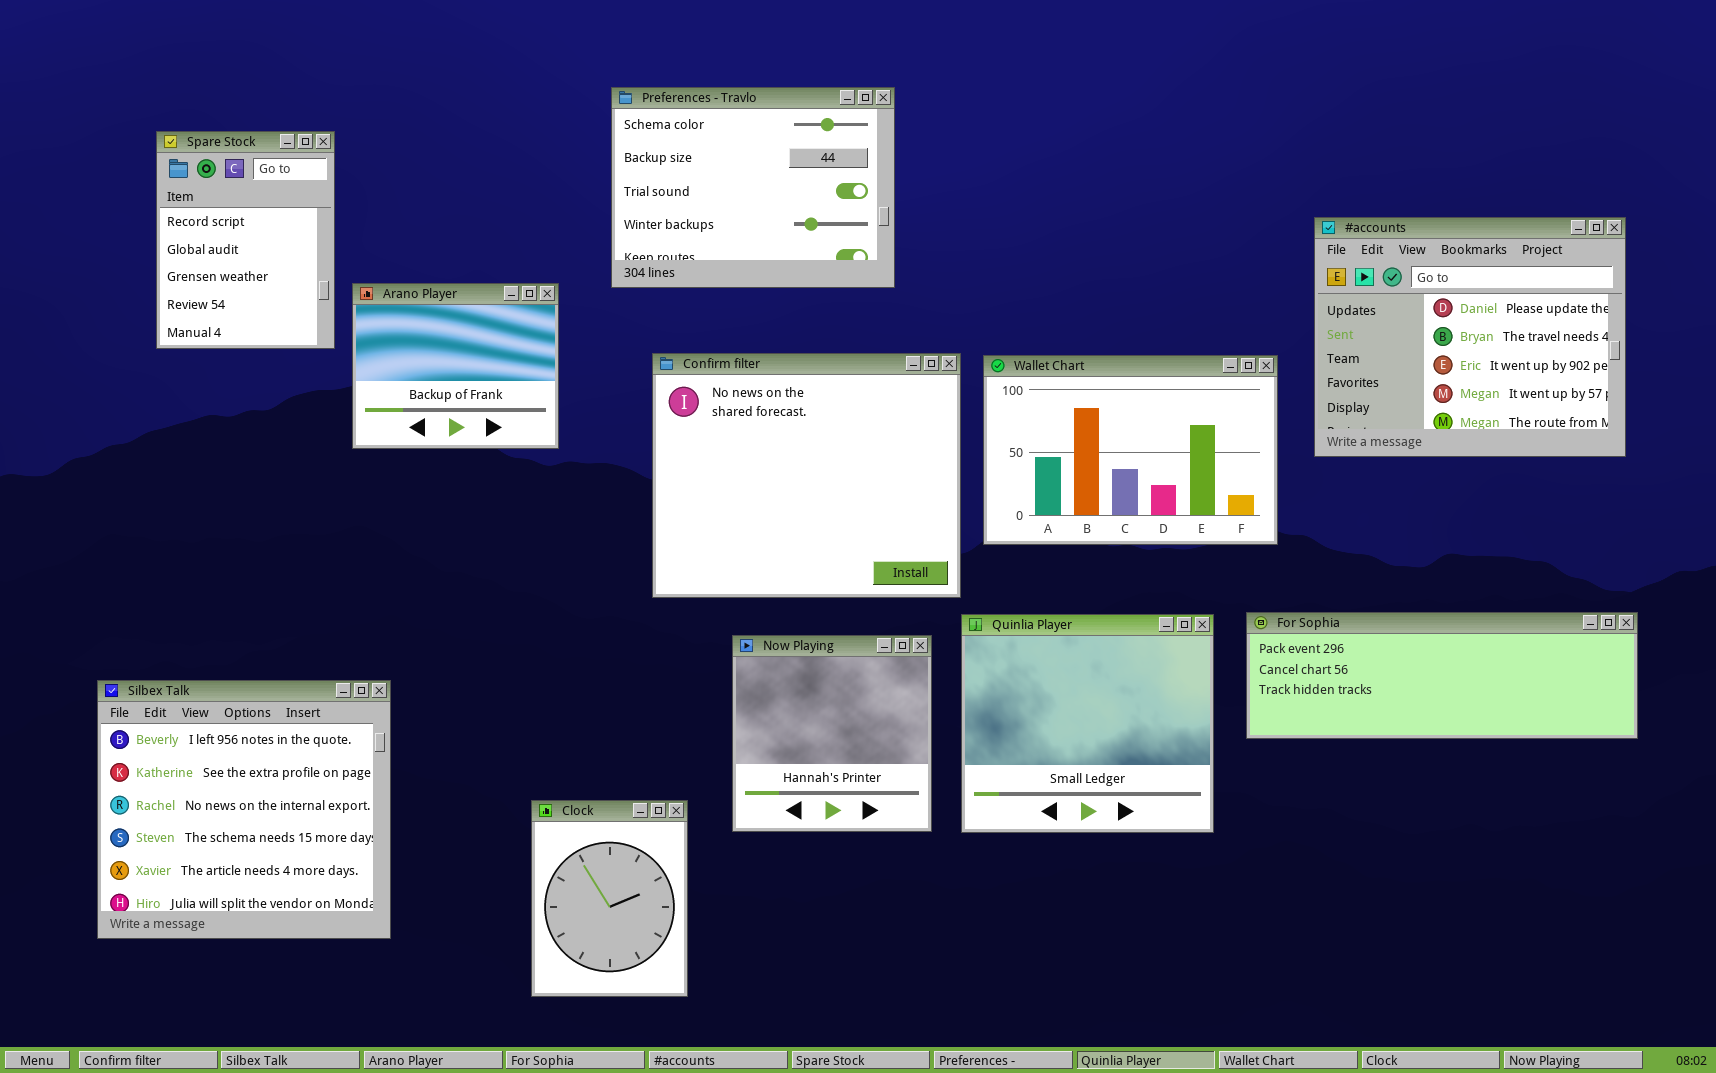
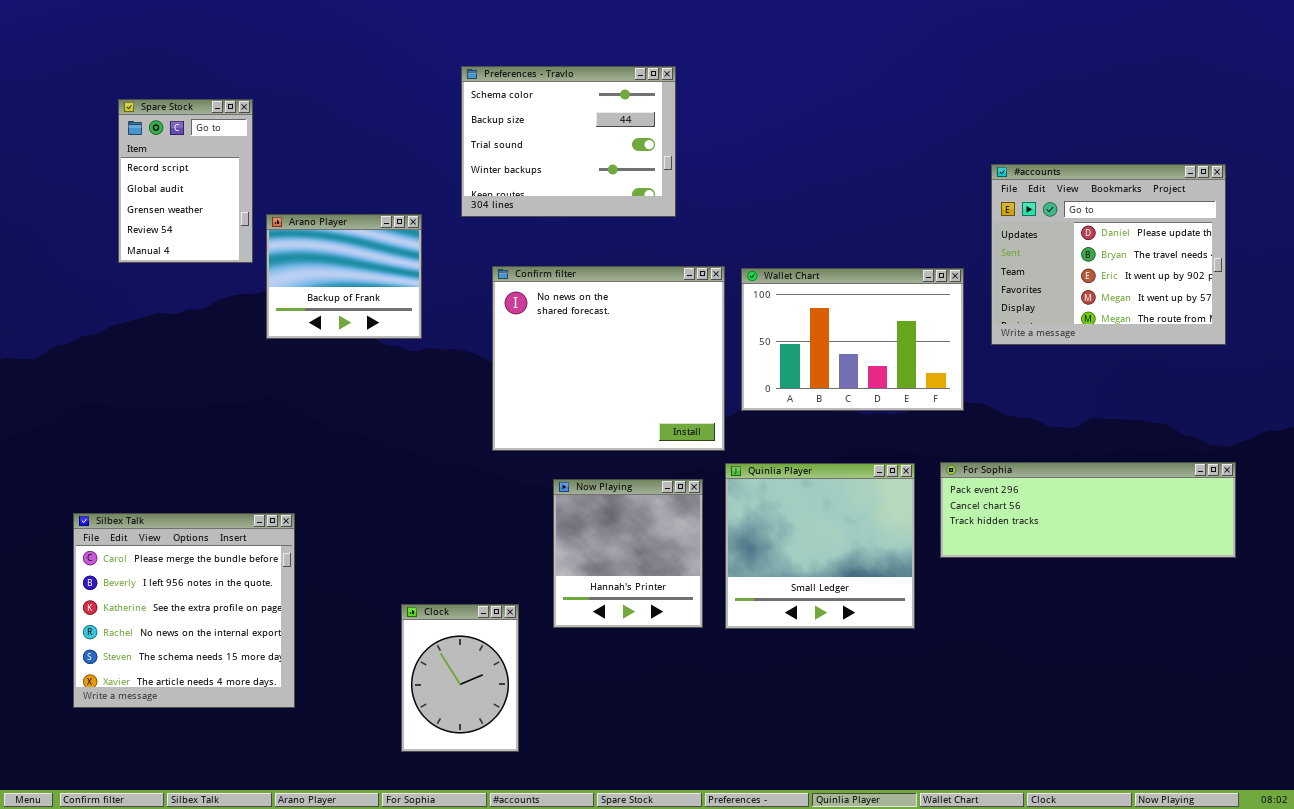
Silbex Talk: [97,680,391,939] -> [73,513,295,708], scrolled up 1 row

